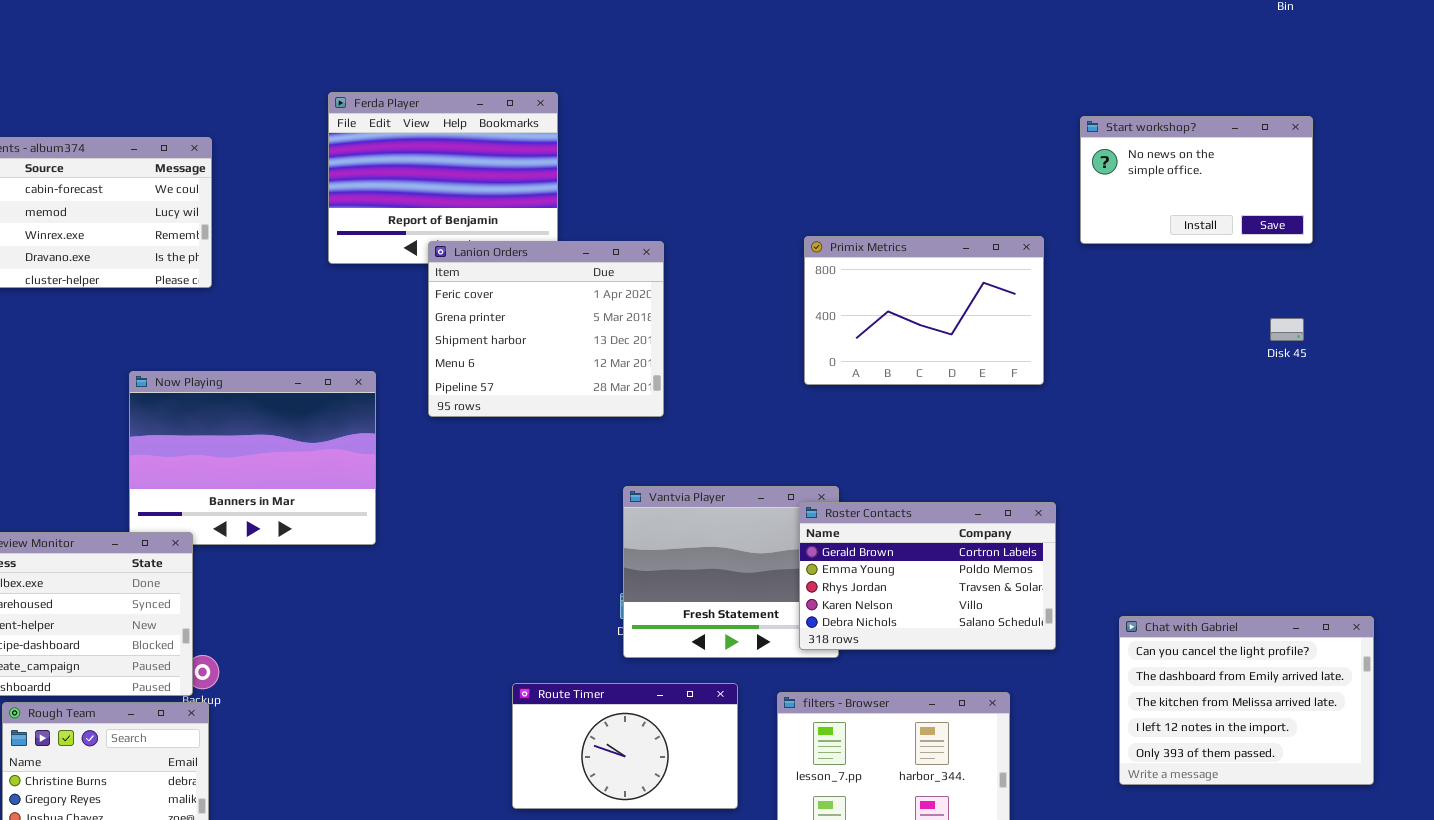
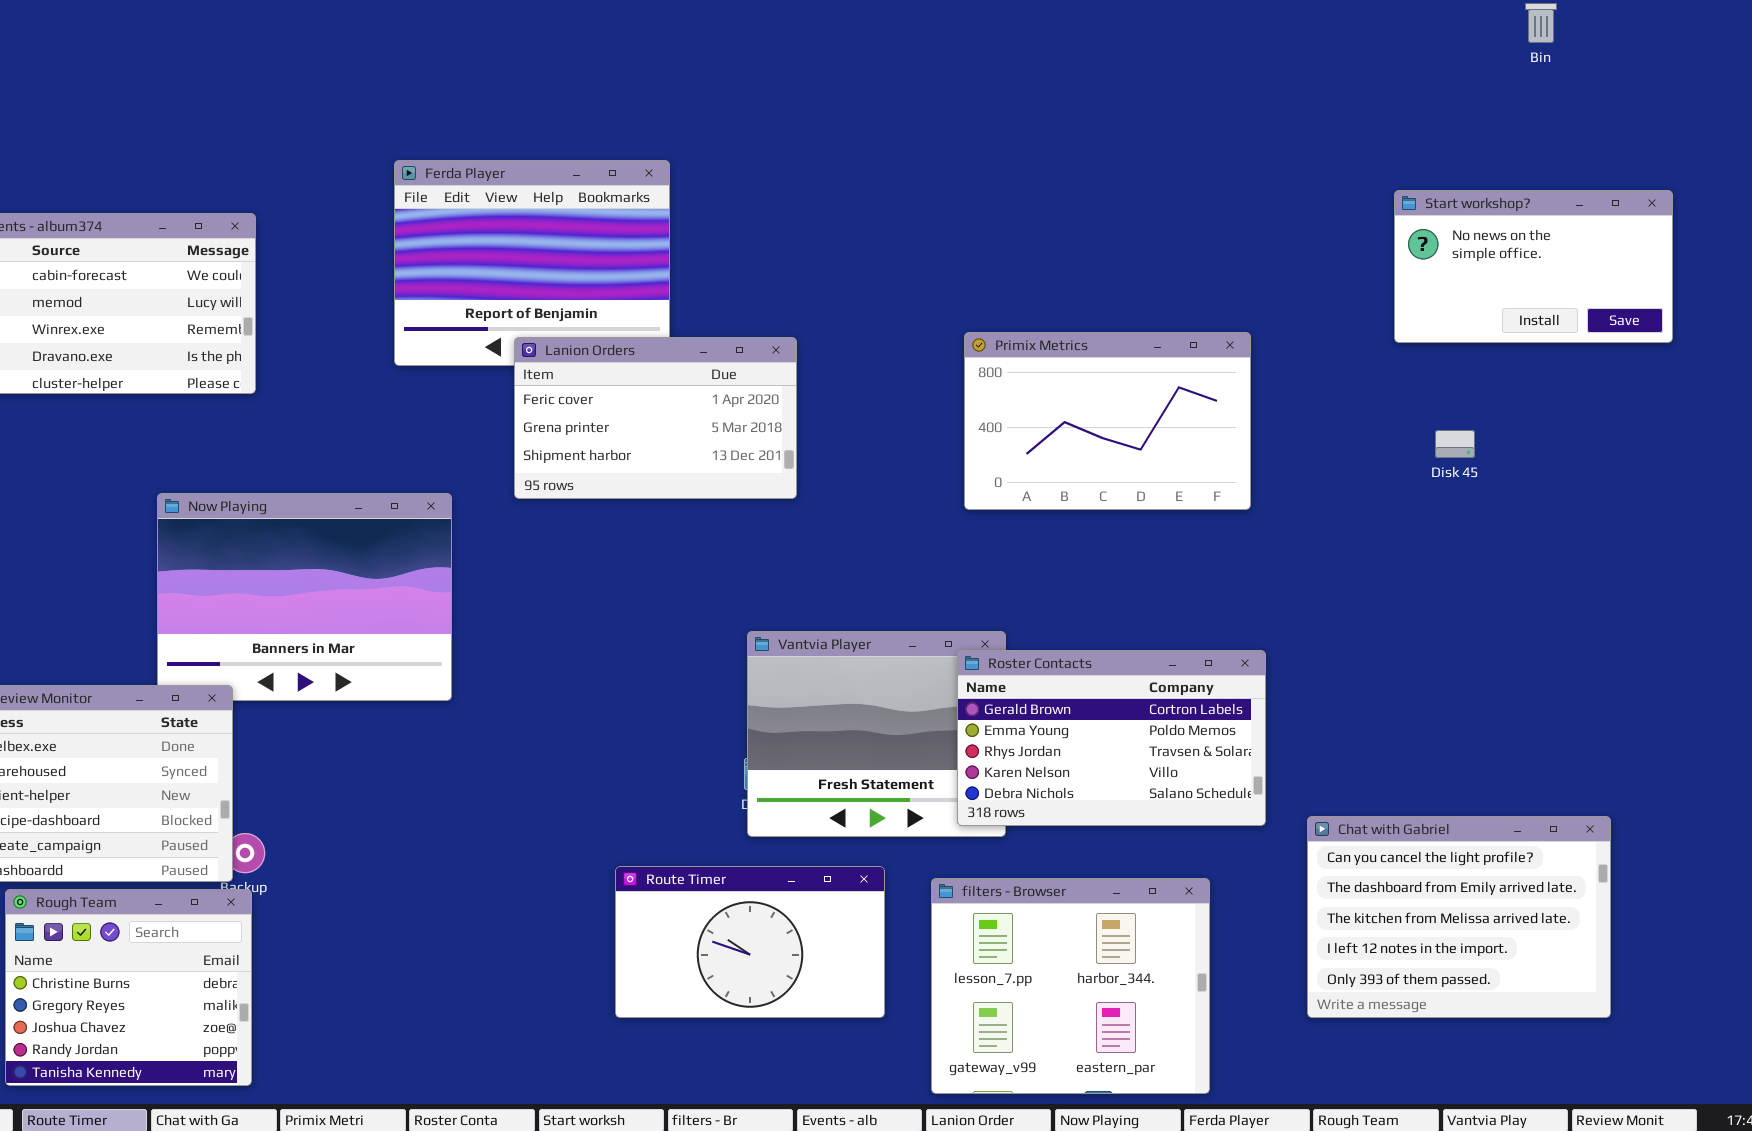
Start workshop?: [1080,116,1313,244] -> [1394,190,1673,343], moved
Lanion Orders: [428,241,664,417] -> [514,337,797,499], resized
Disk 45: [1270,318,1304,341] -> [1435,430,1475,458], moved
Chat with Gabriel: [1119,616,1374,785] -> [1307,816,1611,1018], moved

